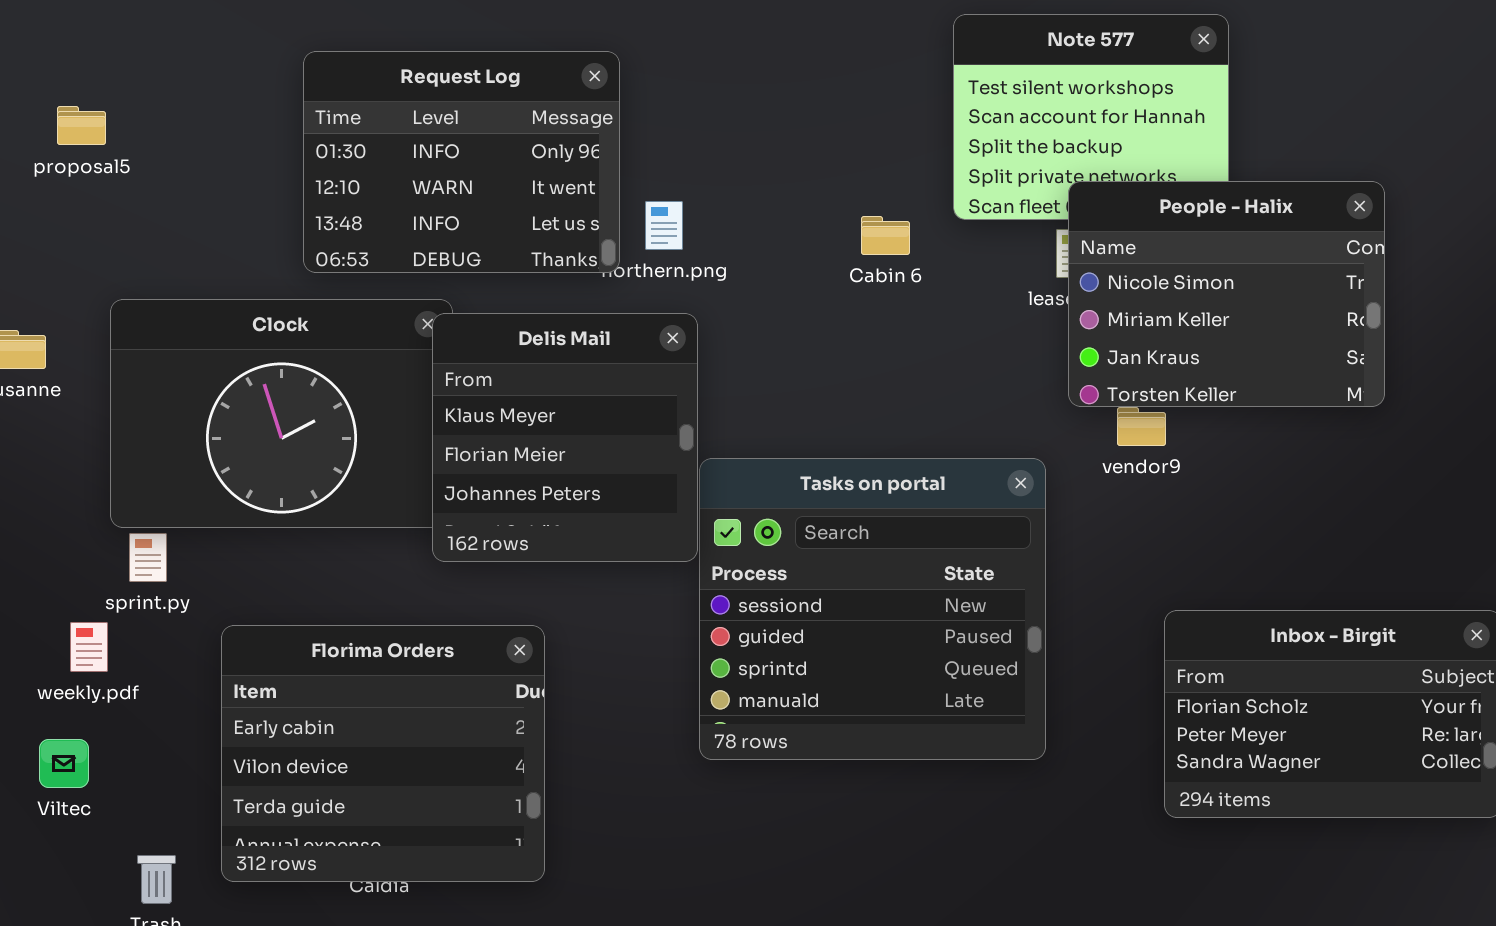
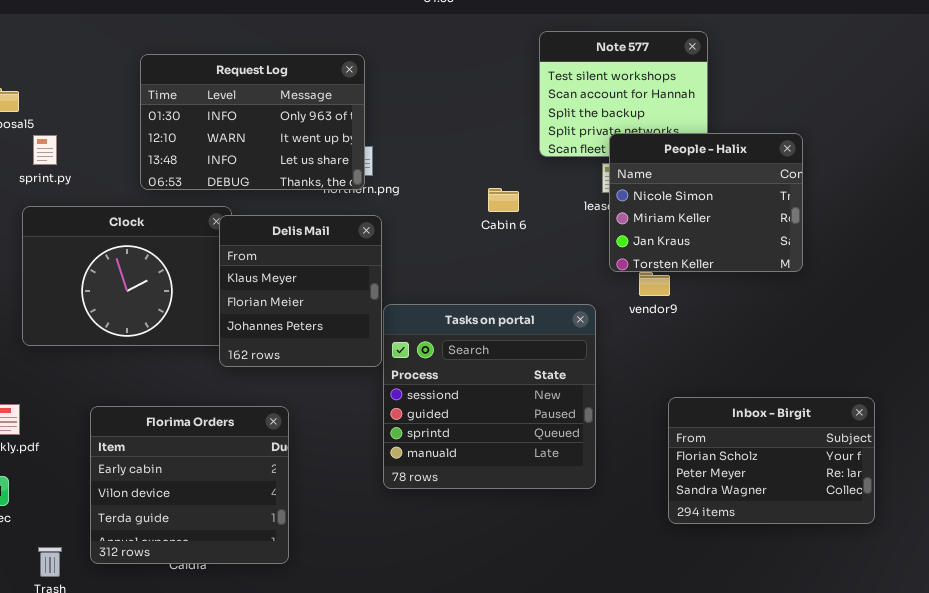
Request Log: [303,51,620,273] -> [140,54,365,190], resized
Cabin 6: [861,216,910,255] -> [488,188,519,212], moved
sprint.py: [129,533,167,582] -> [33,135,57,165], moved

